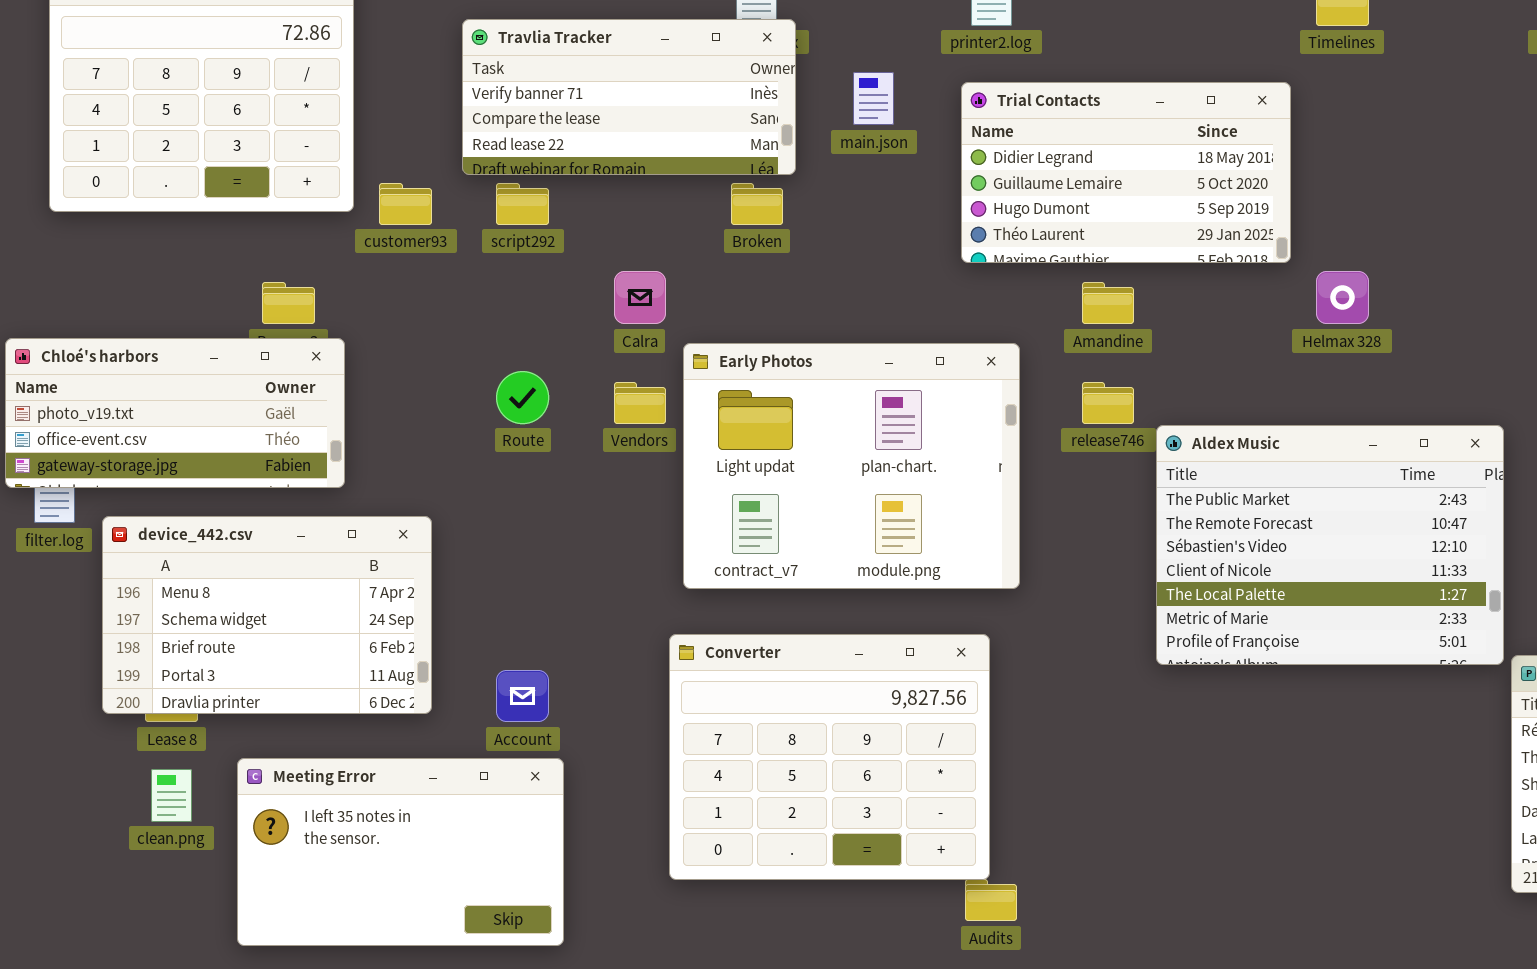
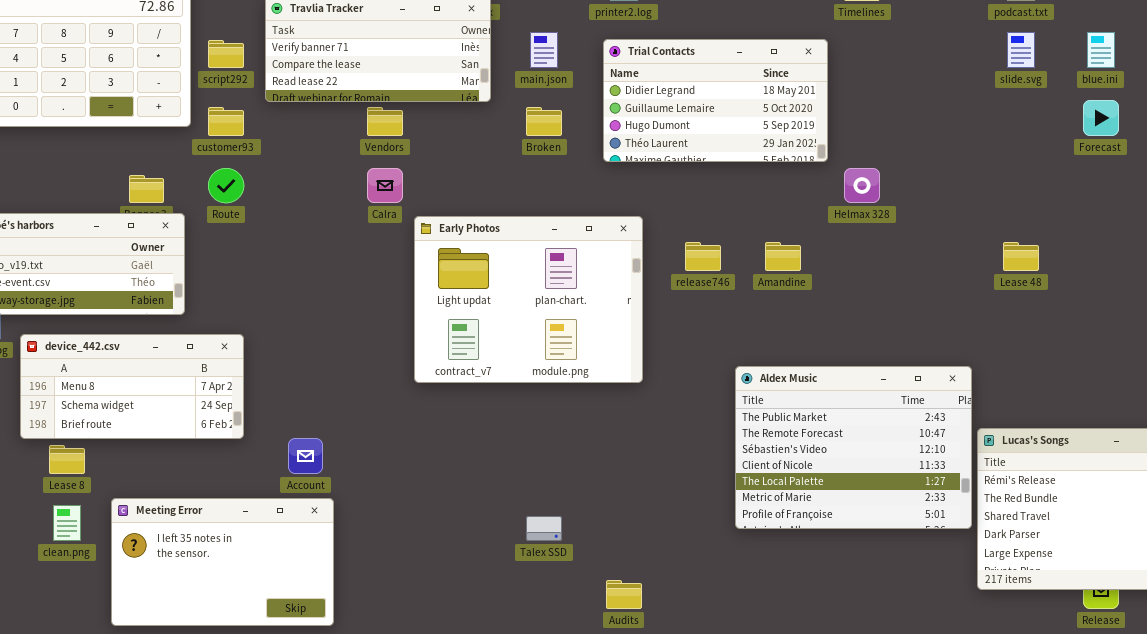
script292: [496,183,549,225] -> [208,40,244,68], moved
Broken: [731,183,783,225] -> [526,107,562,136], moved
Amandine: [1082,282,1134,324] -> [765,242,801,271], moved
Route: [496,371,549,424] -> [208,168,244,203], moved
Vendors: [614,382,666,424] -> [367,107,403,136], moved
Aldex Music: [1156,425,1504,665] -> [735,366,972,529], moved
device_442.csv: [102,516,432,714] -> [20,334,244,439], resized
Converter: [669,634,990,880] -> none, closed

